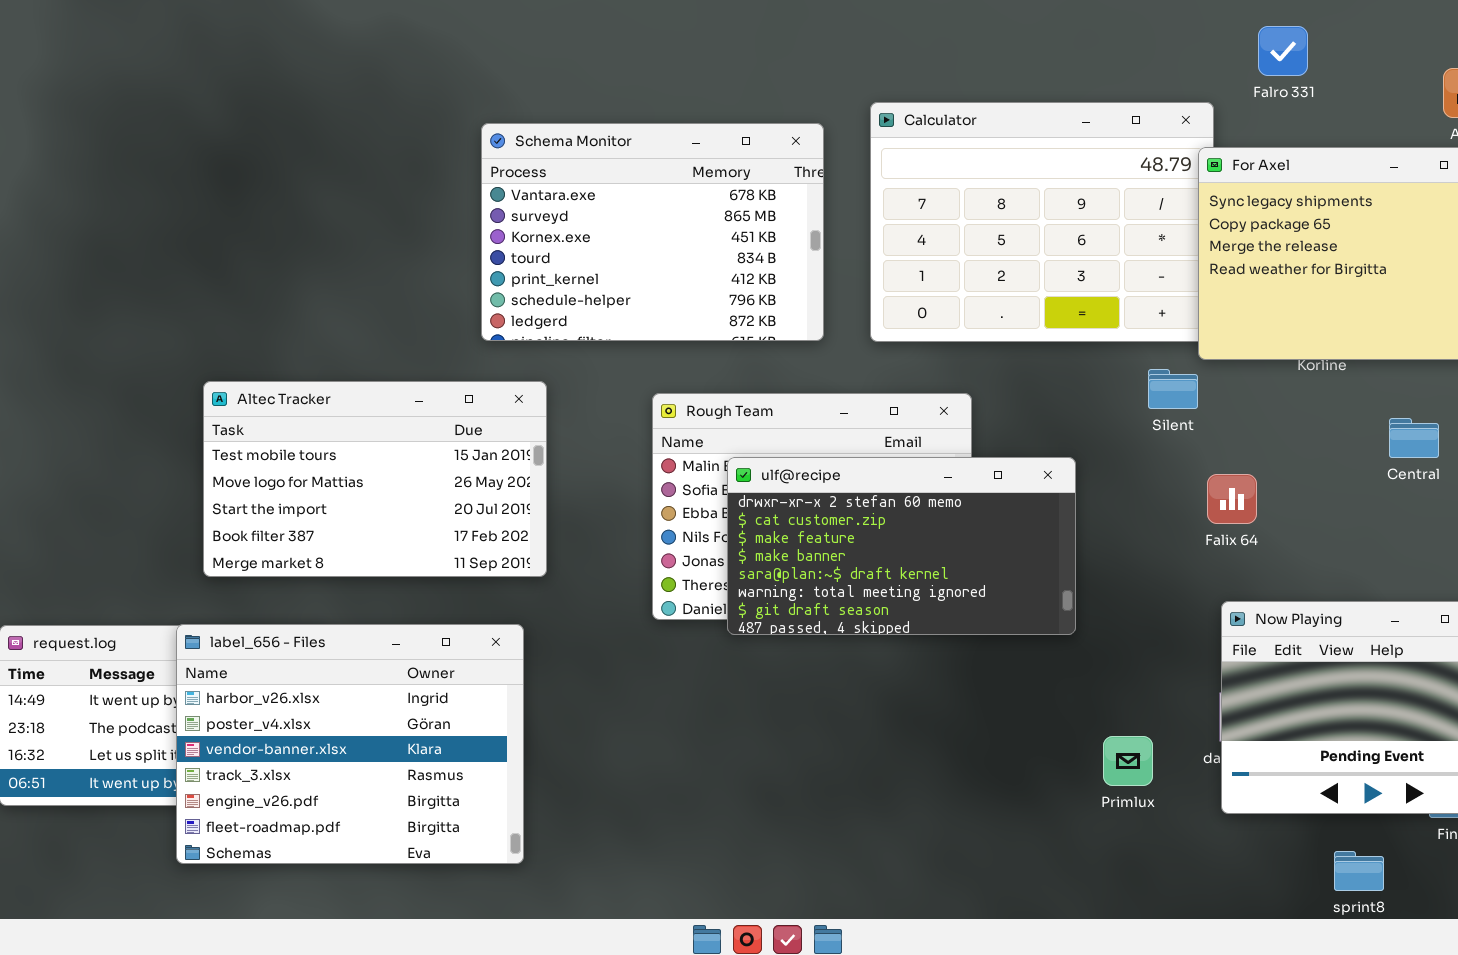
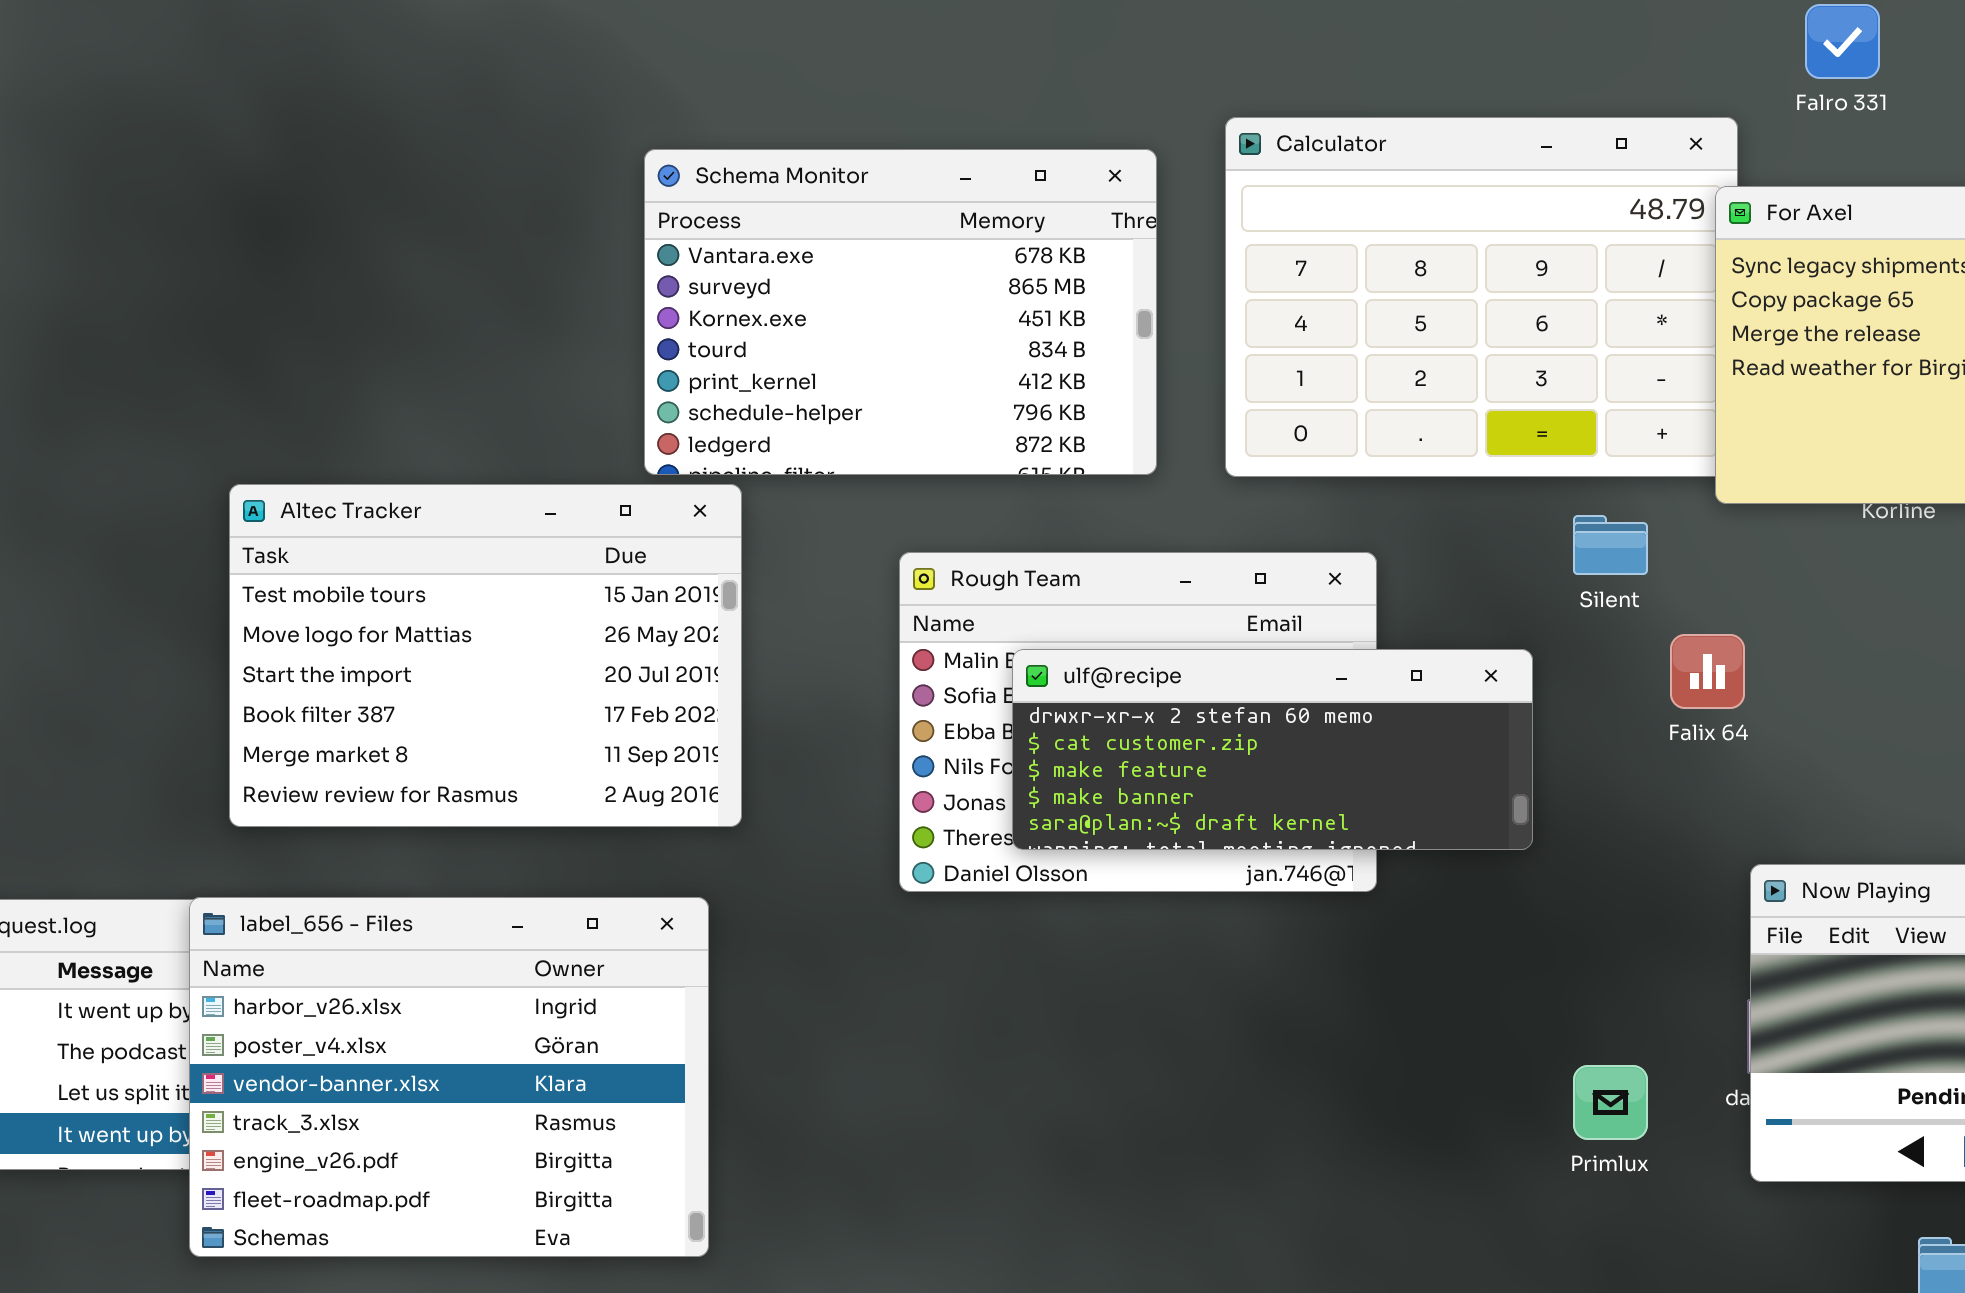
Silent: [1148,369,1198,409] -> [1573,515,1648,575], moved
Altec Tracker: [203,381,547,577] -> [229,484,742,827], resized
ulf@recipe: [727,457,1076,635] -> [1012,649,1533,850], resized
Falix 64: [1207,474,1257,524] -> [1670,634,1745,709], moved

